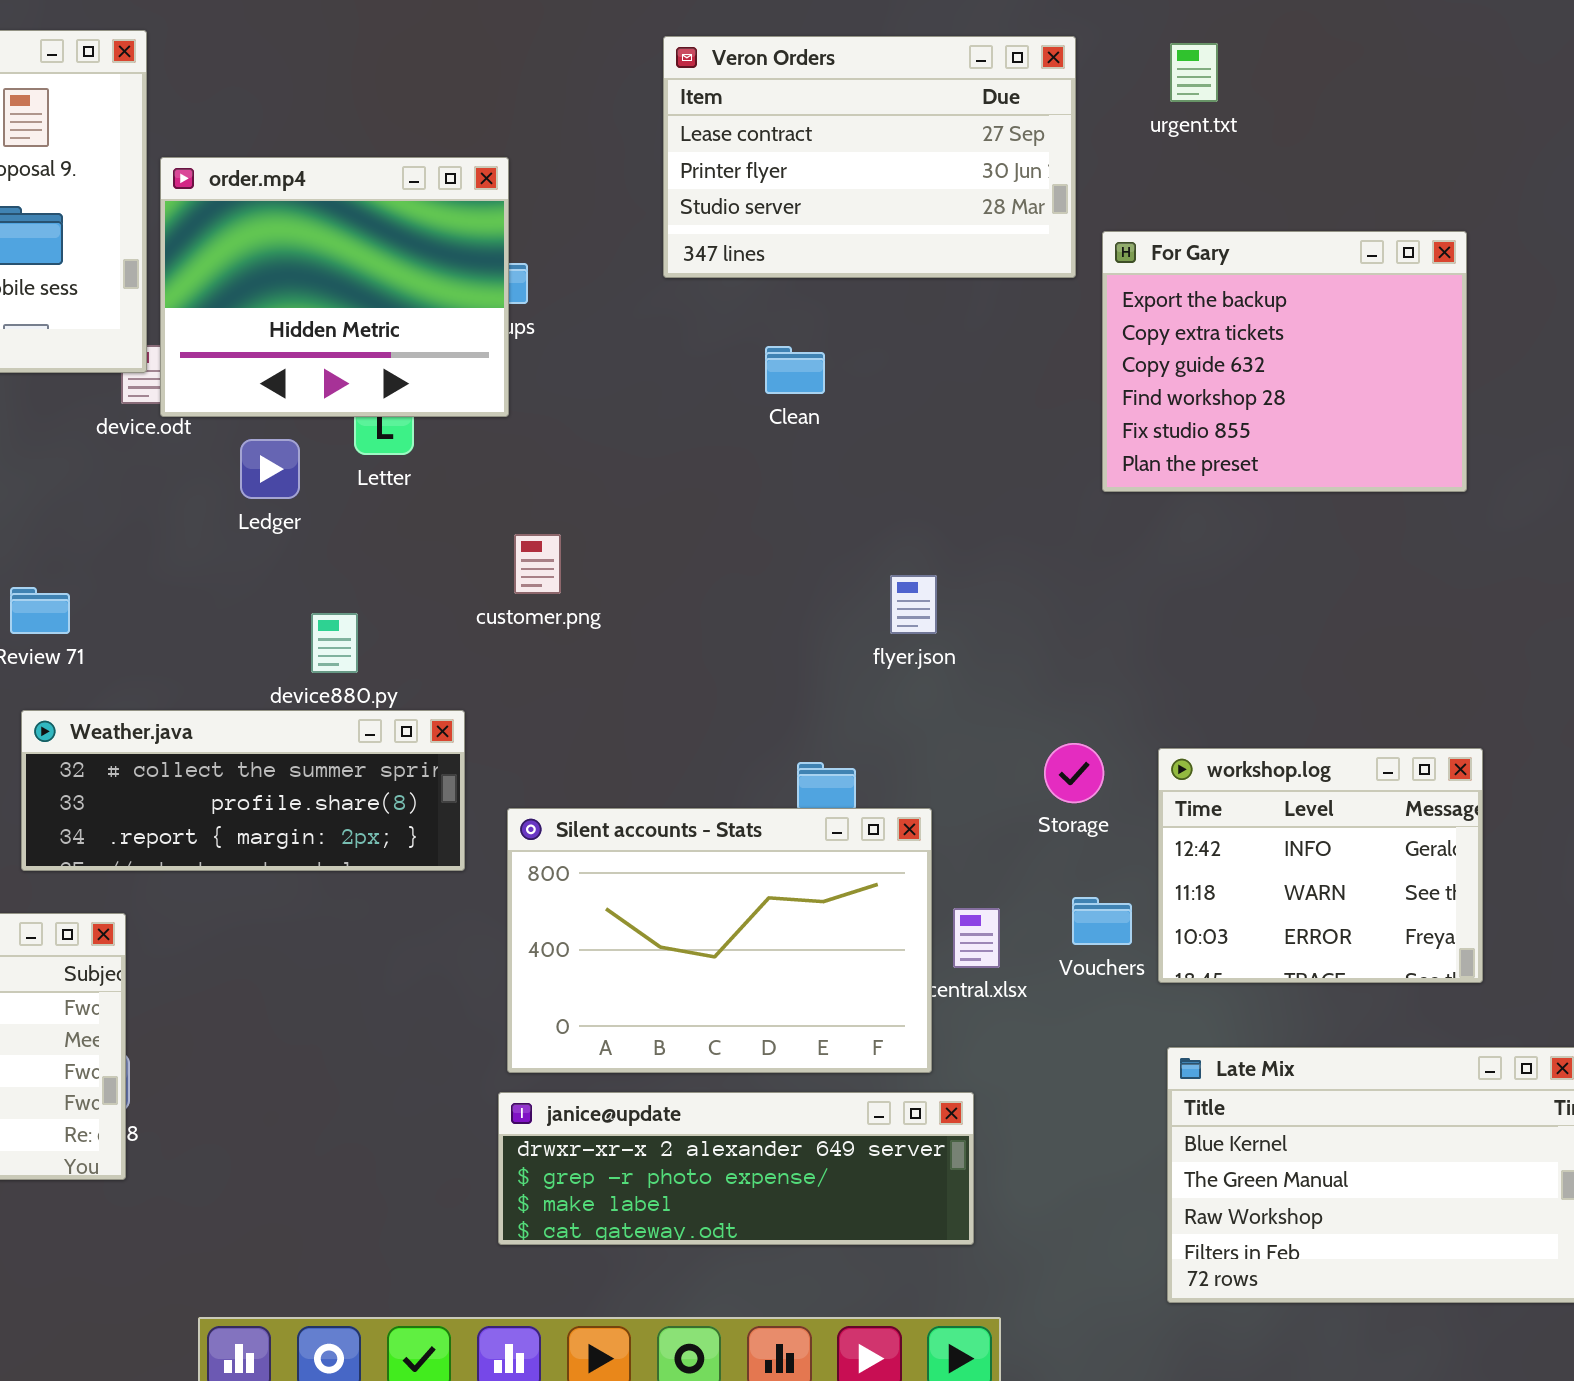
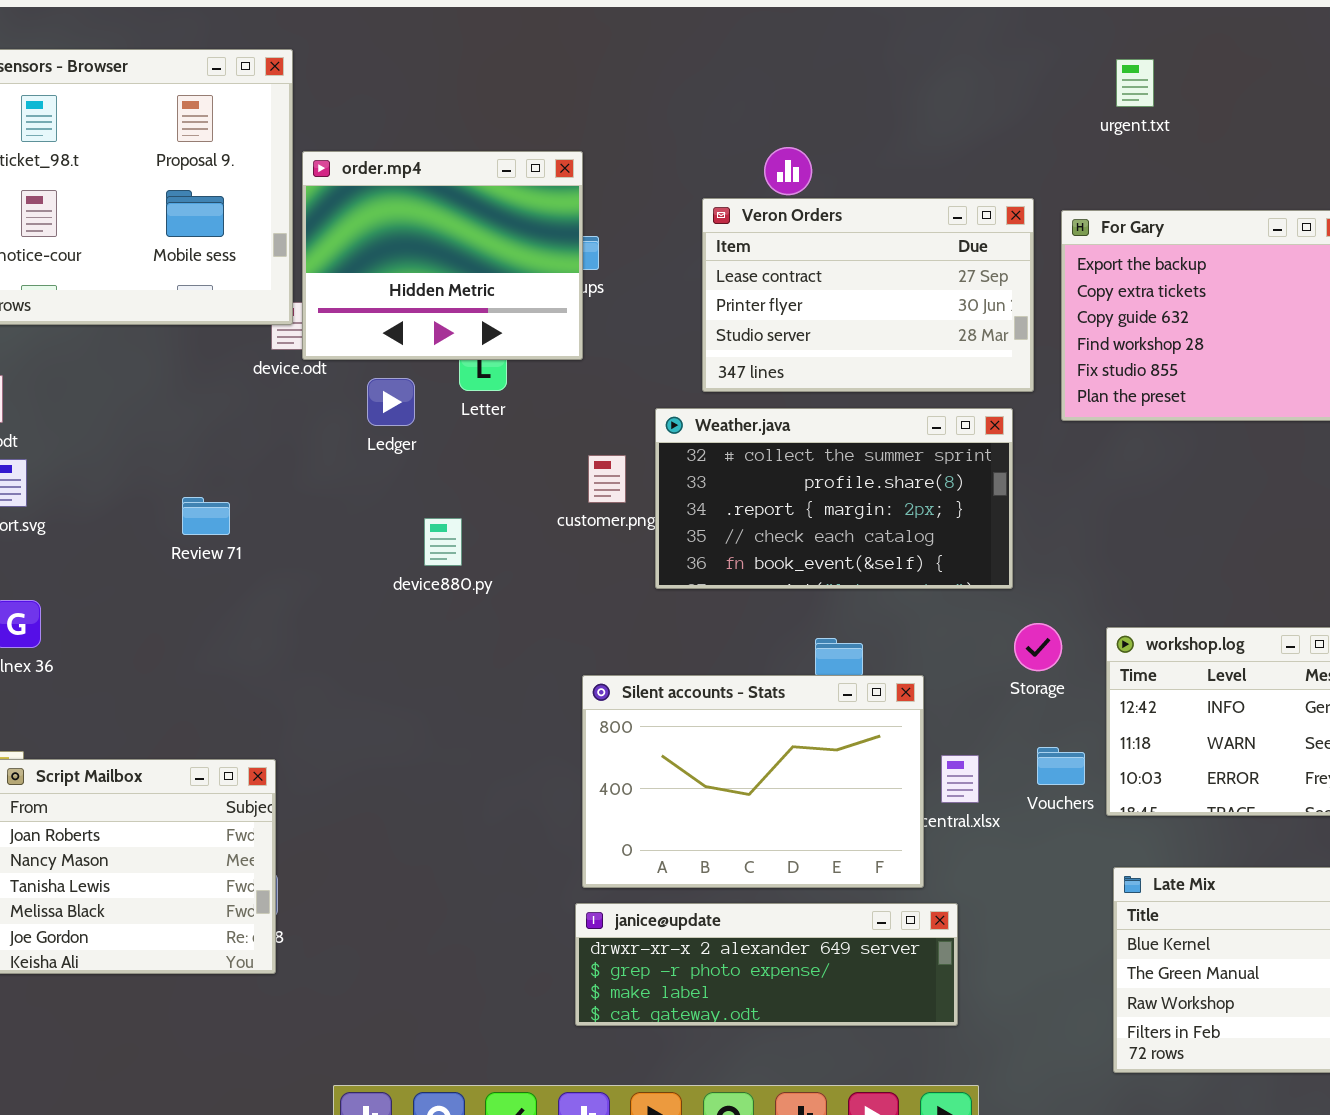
Veron Orders: [663,36,1076,278] -> [702,198,1034,392], moved
Weather.java: [21,710,465,871] -> [655,408,1013,589], moved, resized

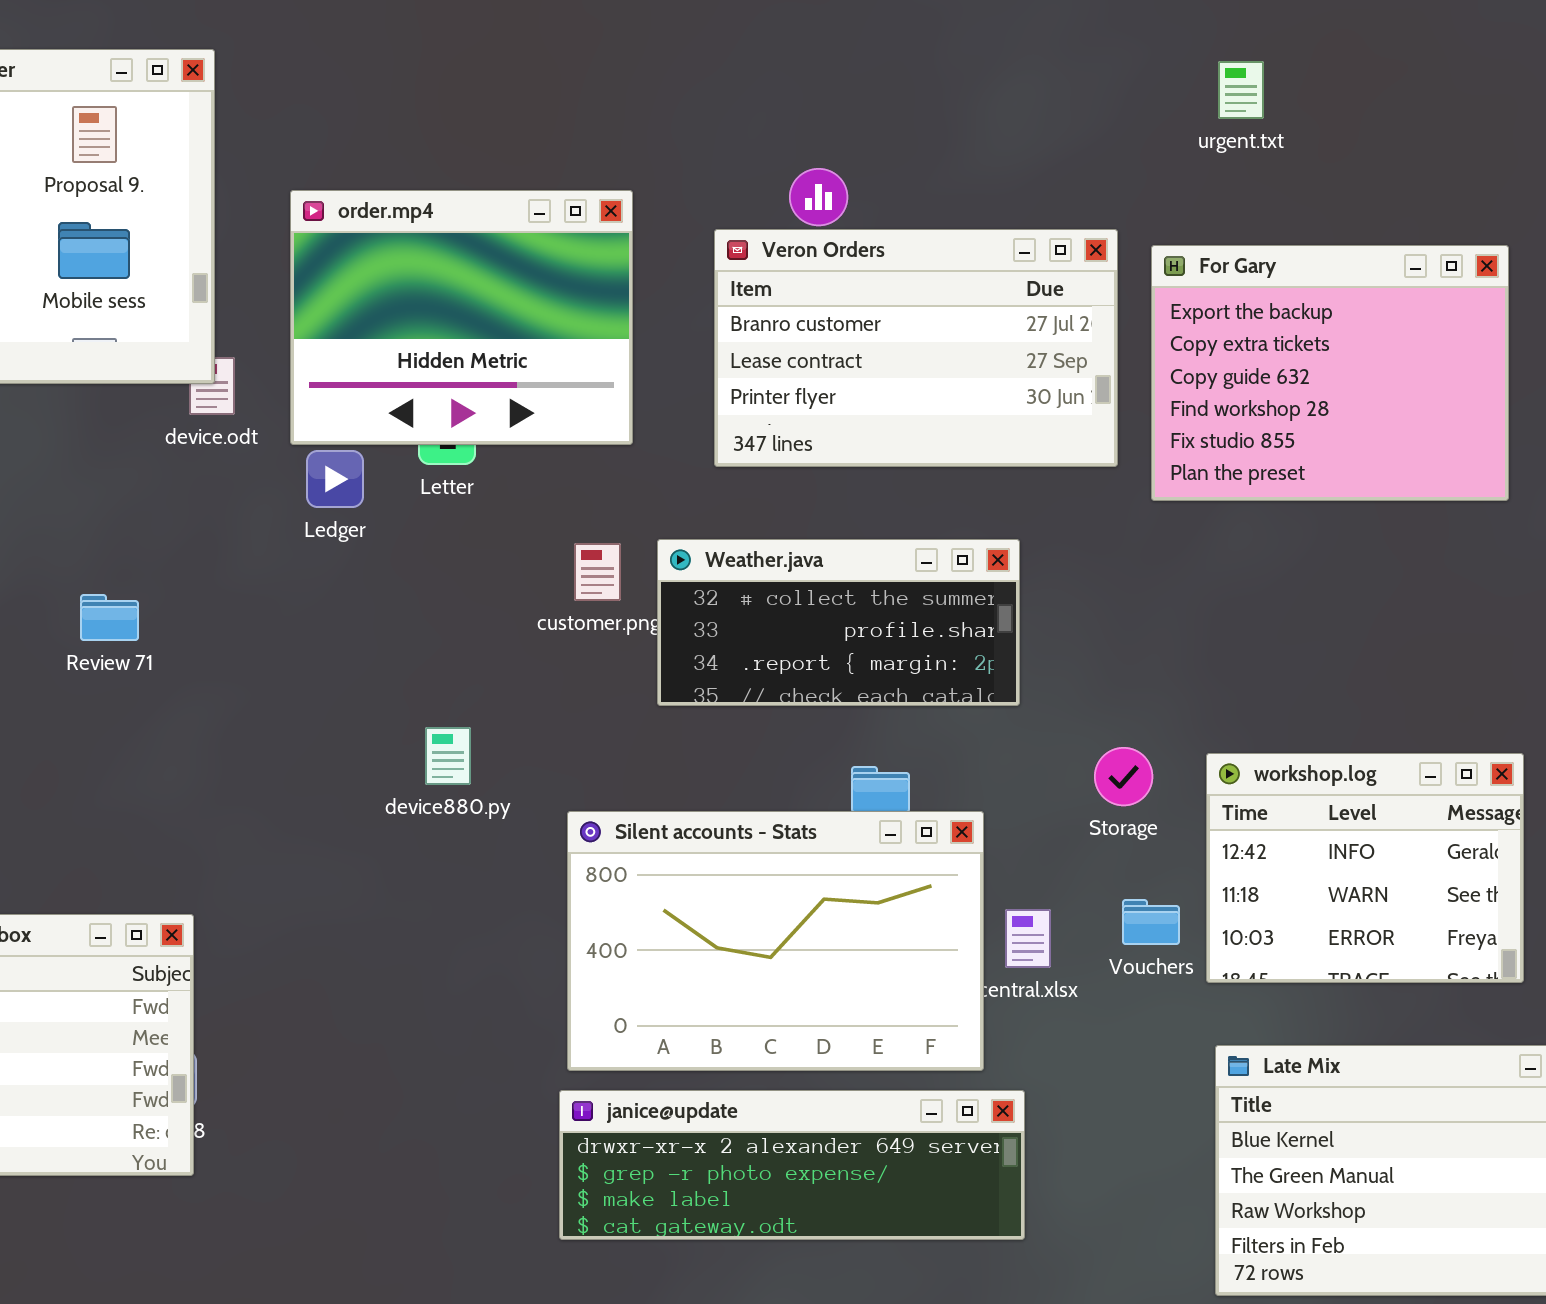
order.mp4: [302,151,583,360] -> [290,190,633,445], moved
Veron Orders: [702,198,1034,392] -> [714,229,1118,467], scrolled up 1 row
Weather.java: [655,408,1013,589] -> [657,539,1020,706], resized
device880.py: [424,518,462,566] -> [425,727,471,785], moved

